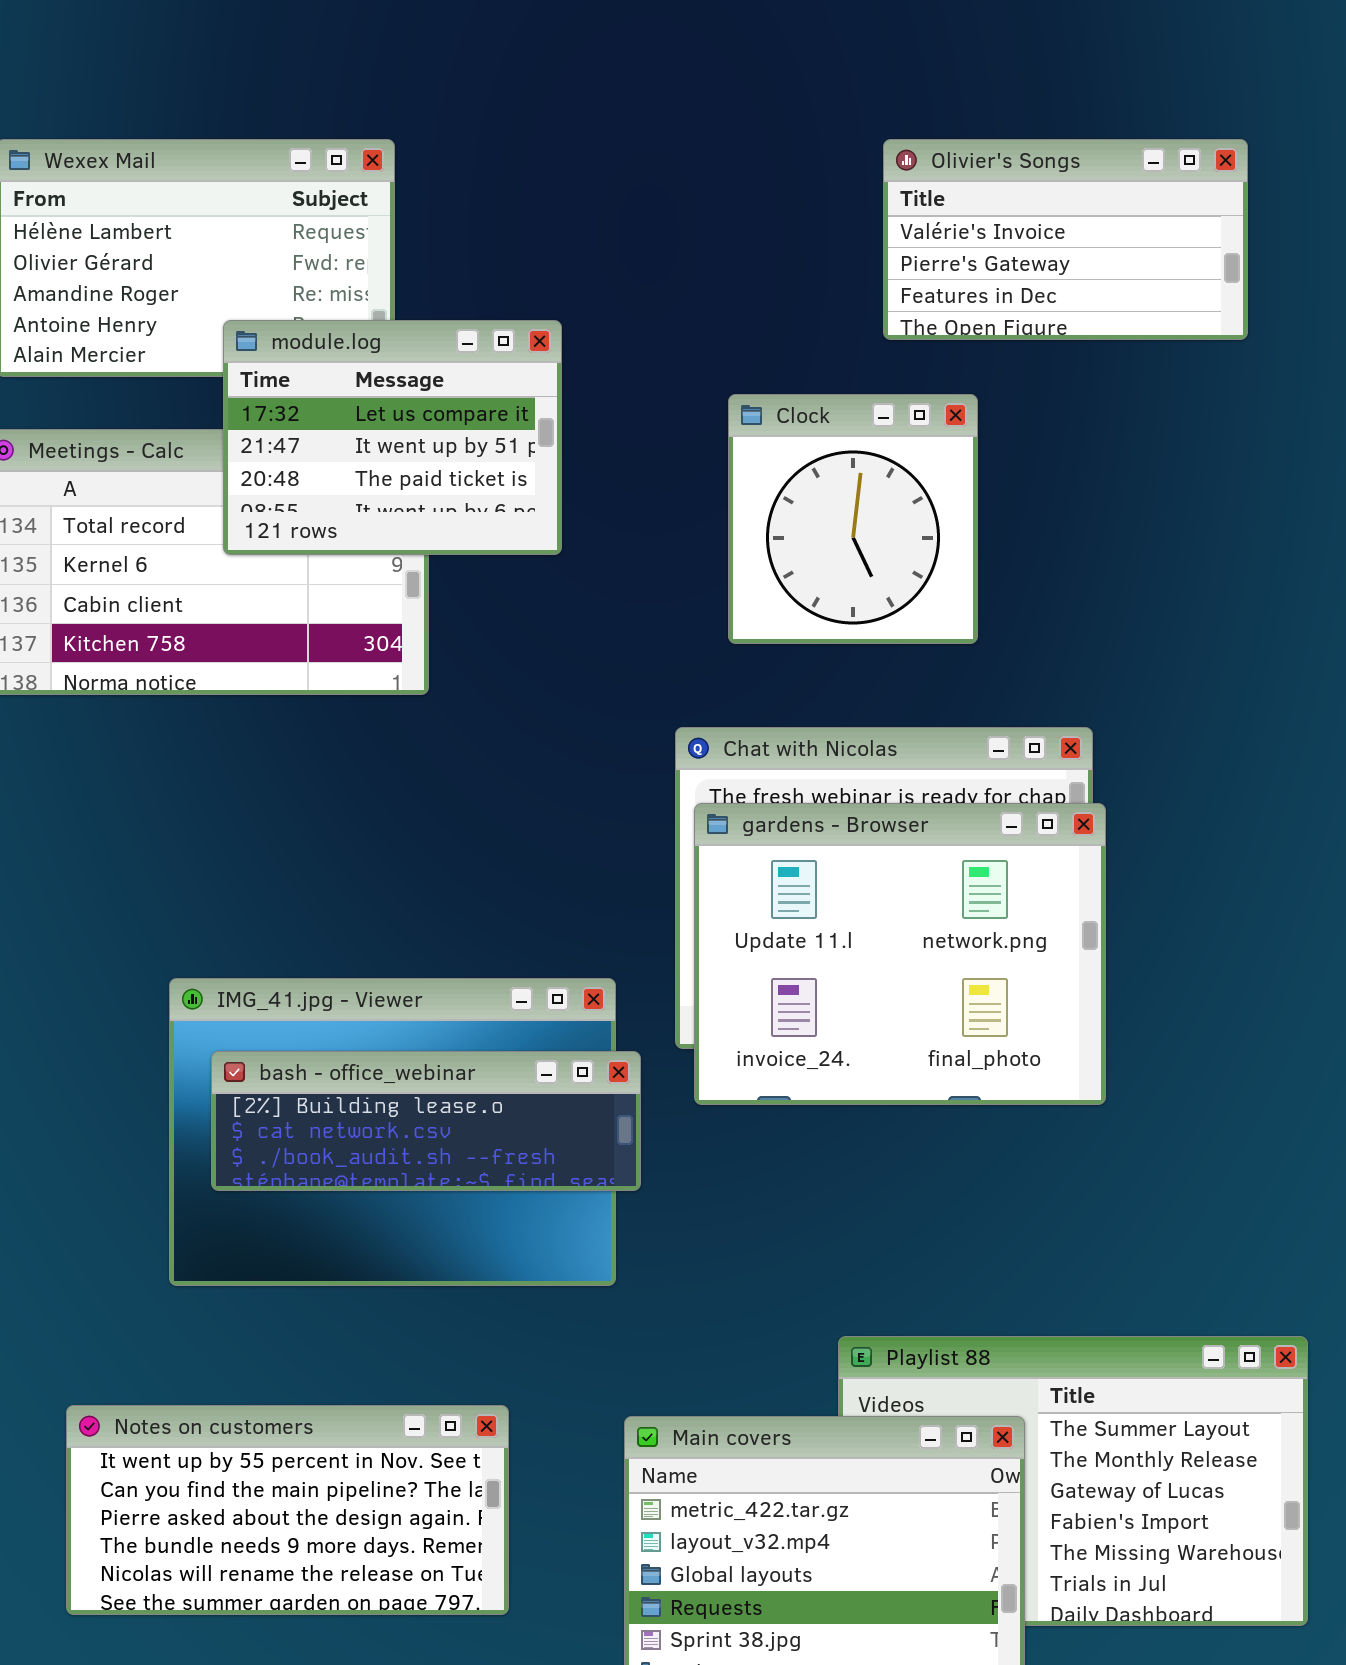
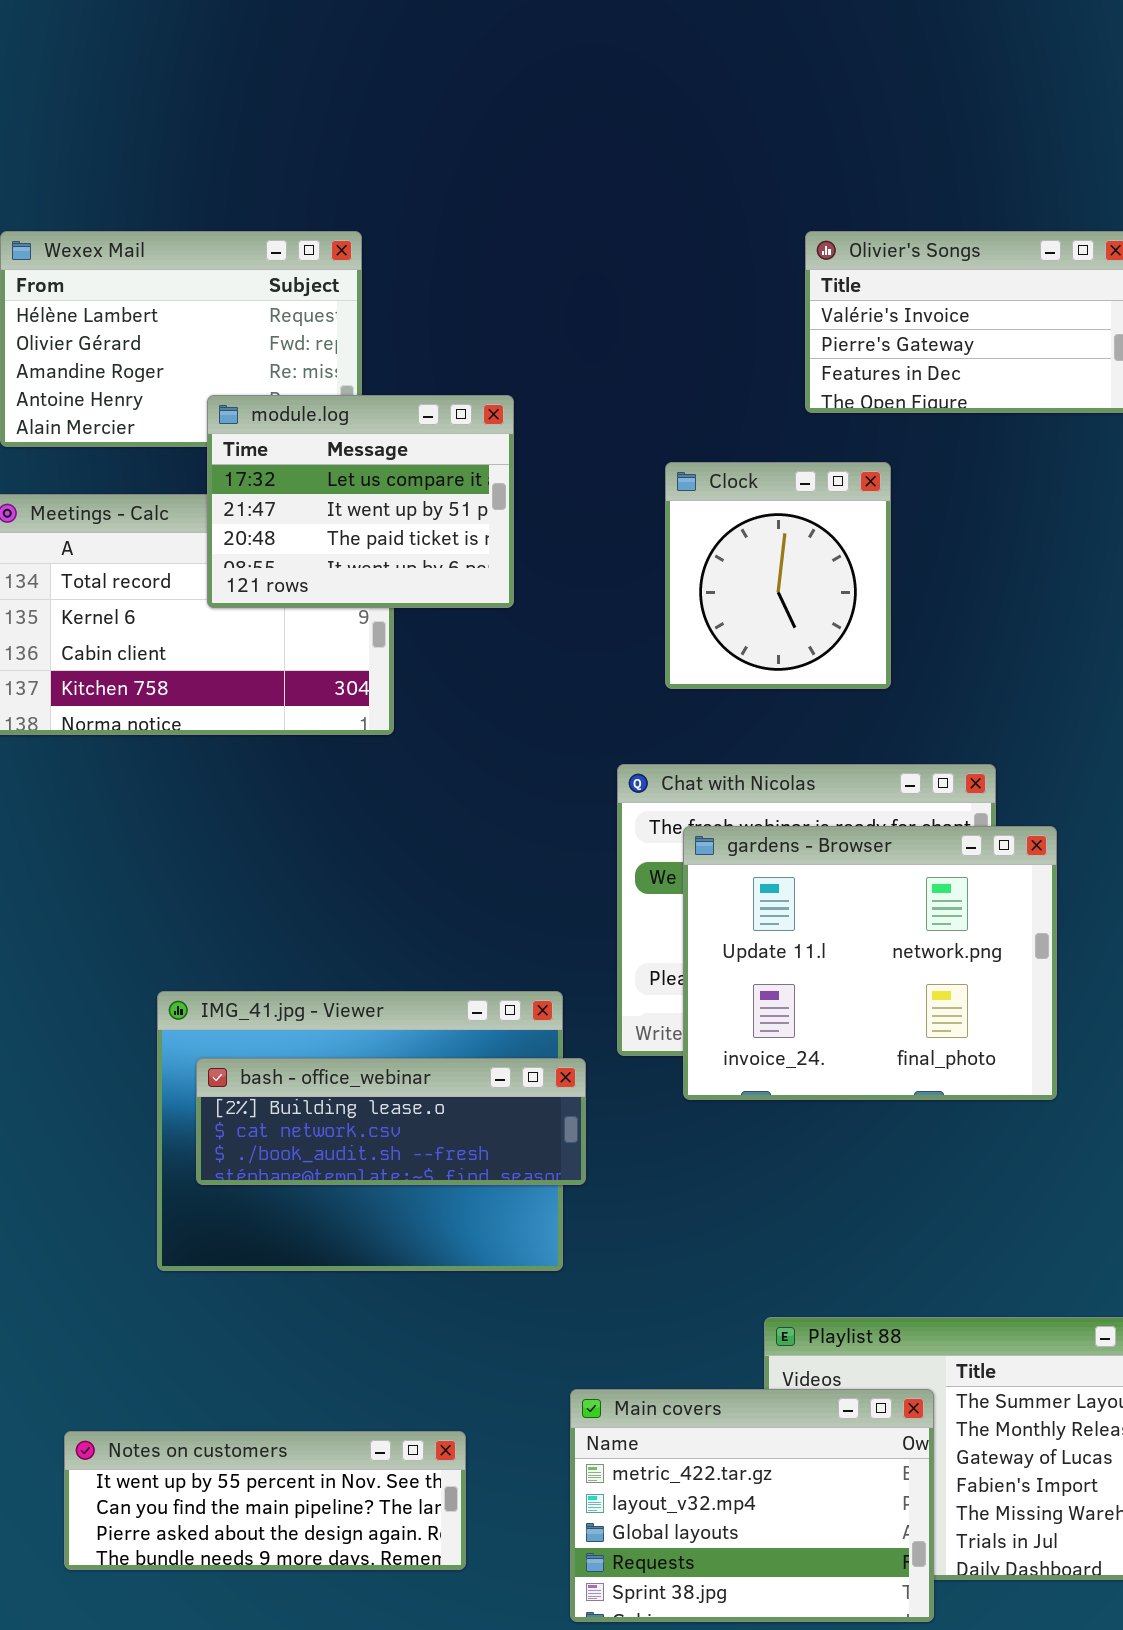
gardens - Browser: [694,803,1106,1105] -> [683,826,1057,1100], moved
Notes on customers: [66,1405,509,1615] -> [64,1431,466,1570], resized

